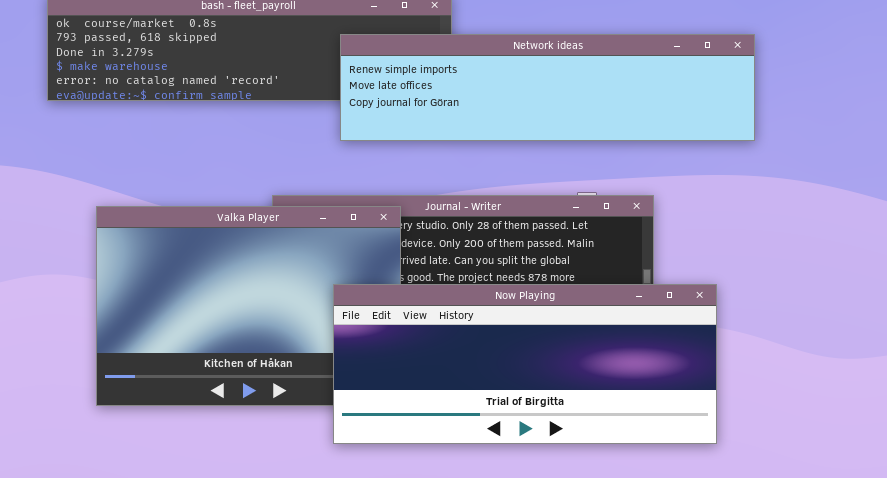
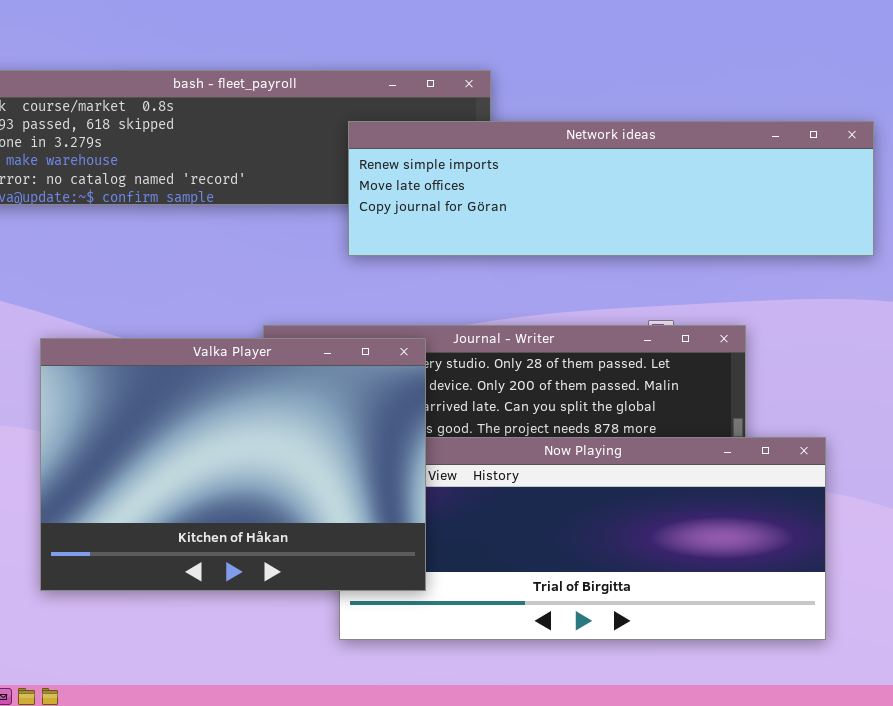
Valka Player: [96,206,401,406] -> [40,338,426,591], raised

